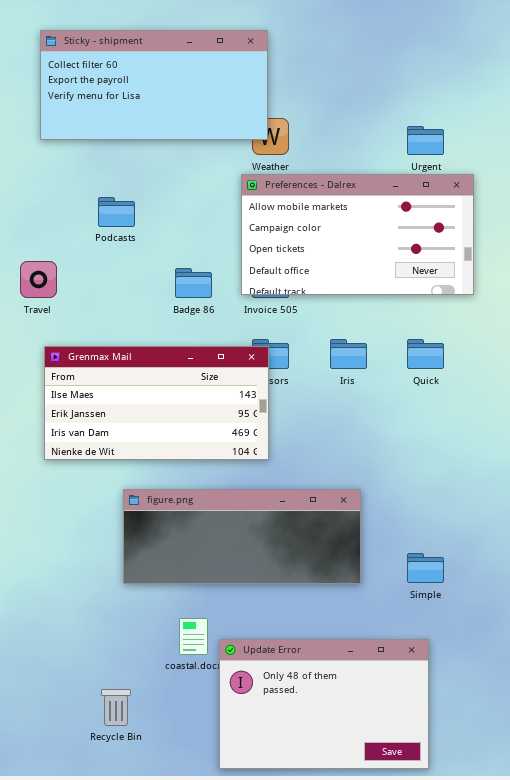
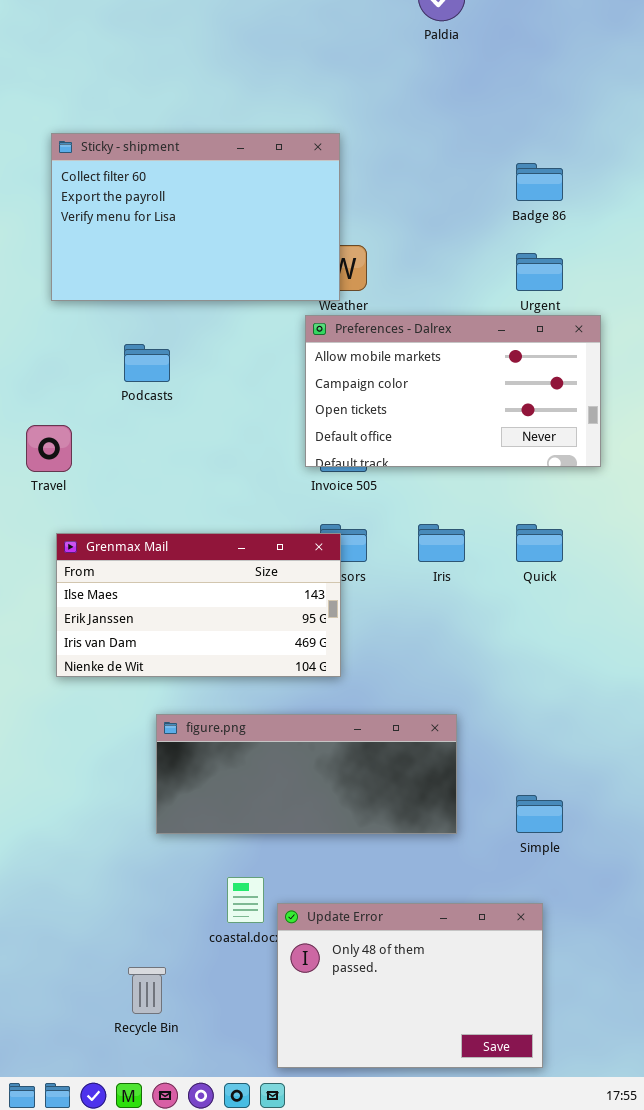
Sticky - shipment: [40,30,268,140] -> [51,133,340,301], resized
Badge 86: [175,268,212,298] -> [516,163,563,201], moved

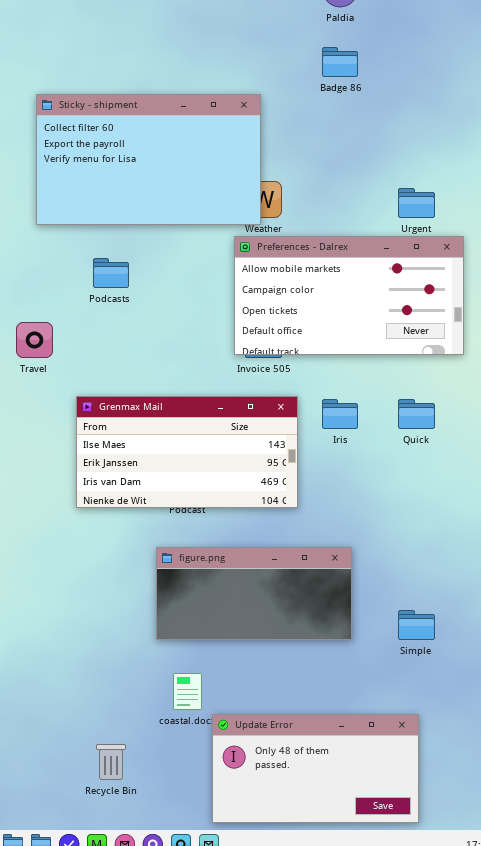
Badge 86: [516,163,563,201] -> [322,47,358,77], moved
Grenmax Mail: [56,533,341,677] -> [76,396,298,508], moved
figure.png: [156,714,457,834] -> [156,547,352,640], resized
Update Error: [277,903,543,1068] -> [212,714,419,823], resized

